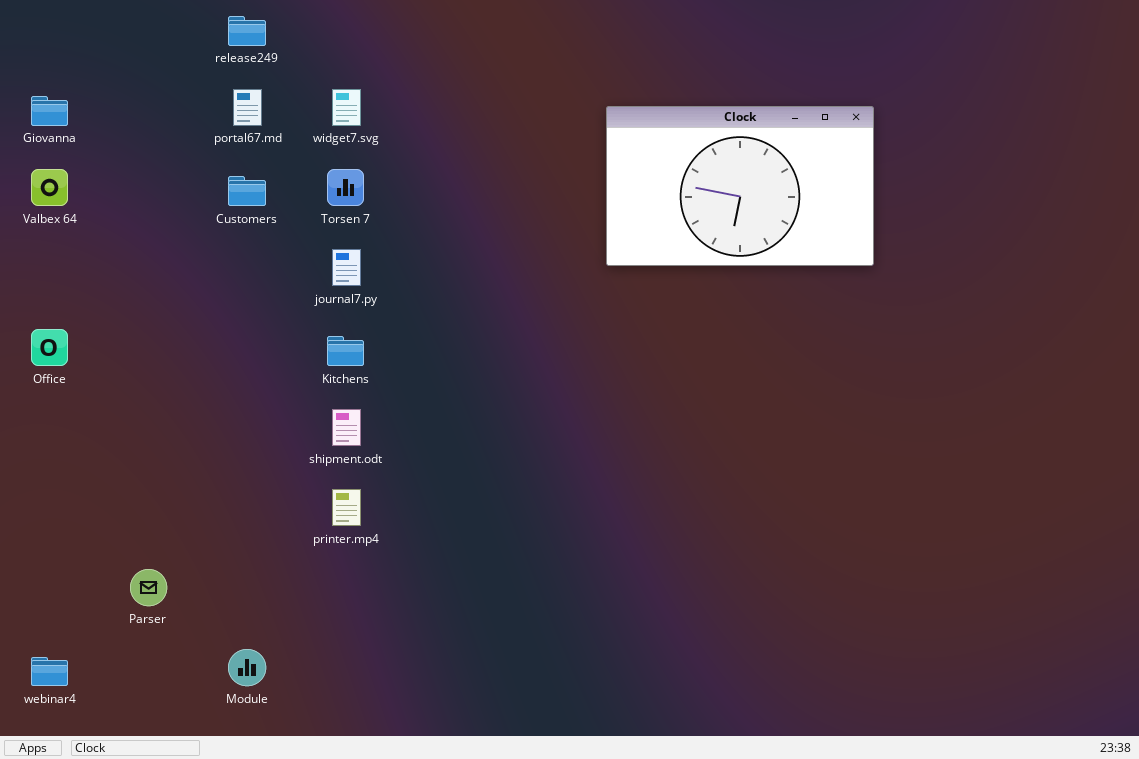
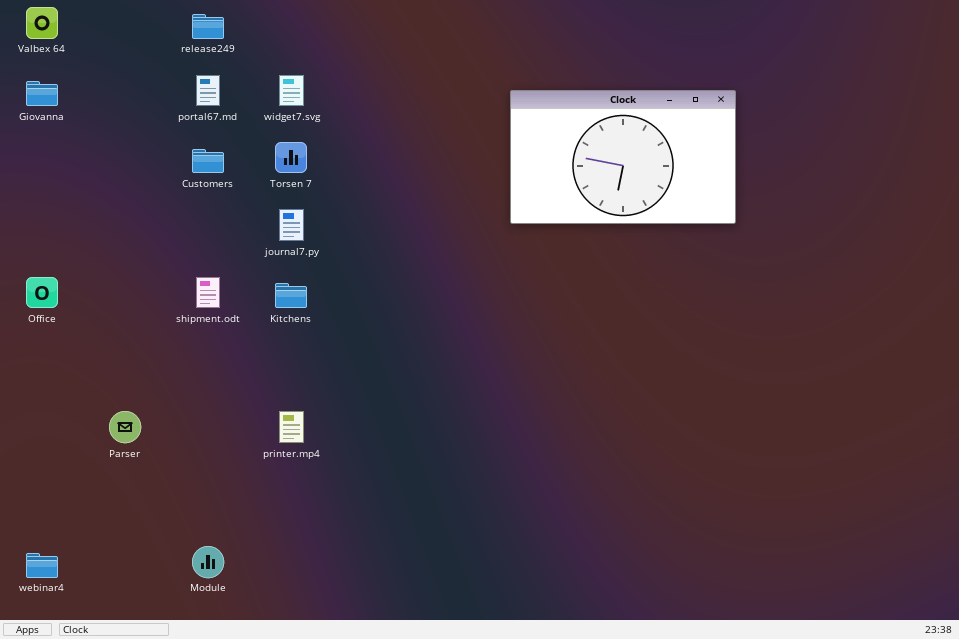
Valbex 64: [31,169,68,206] -> [26,7,58,39], moved
shipment.odt: [332,409,361,446] -> [196,277,220,308], moved
Parser: [130,569,167,606] -> [109,411,141,443], moved

